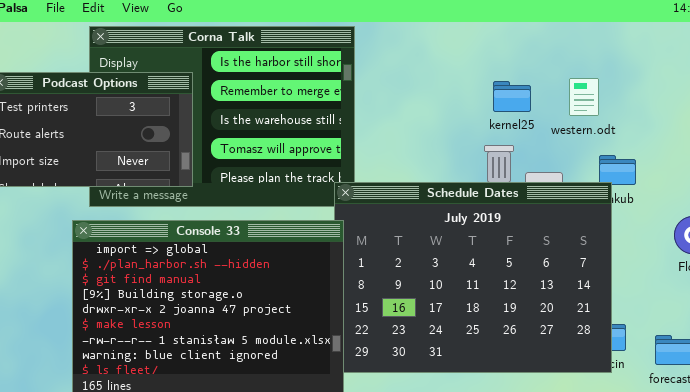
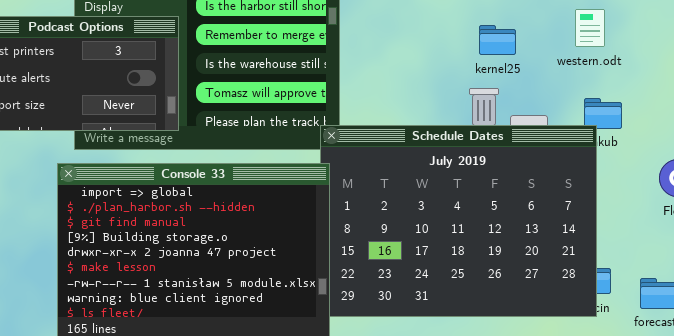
western.odt: [569,78,599,116] -> [575,9,605,47], moved

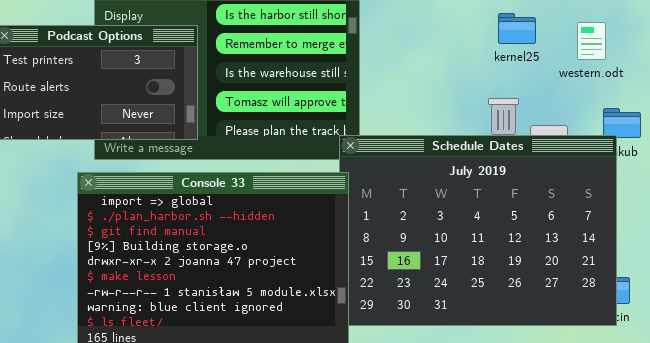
western.odt: [575,9,605,47] -> [577,22,606,60], moved
kernel25: [479,25,516,55] -> [498,13,536,44], moved

